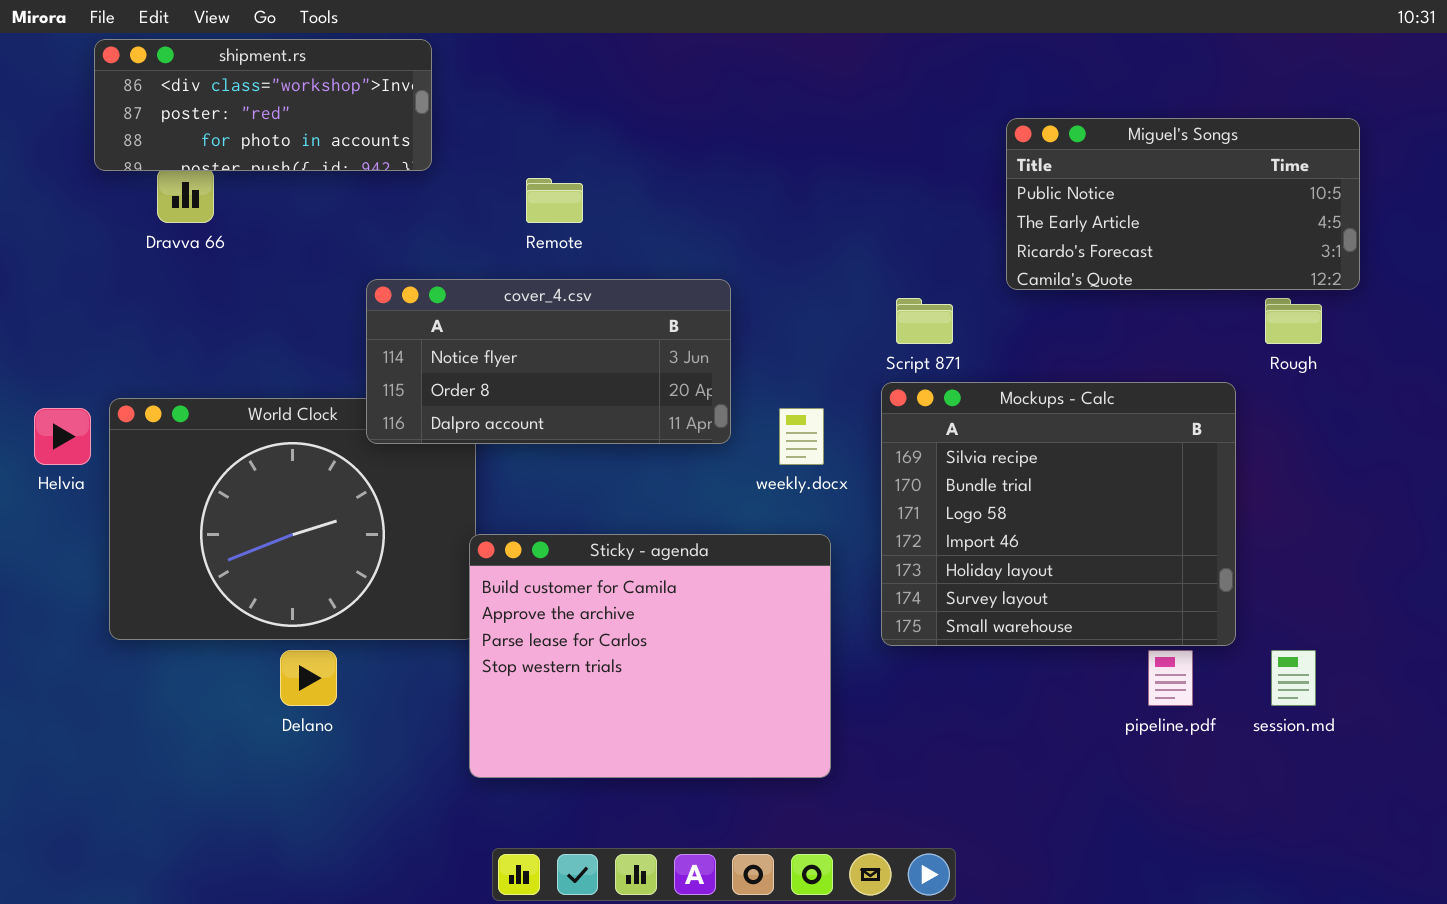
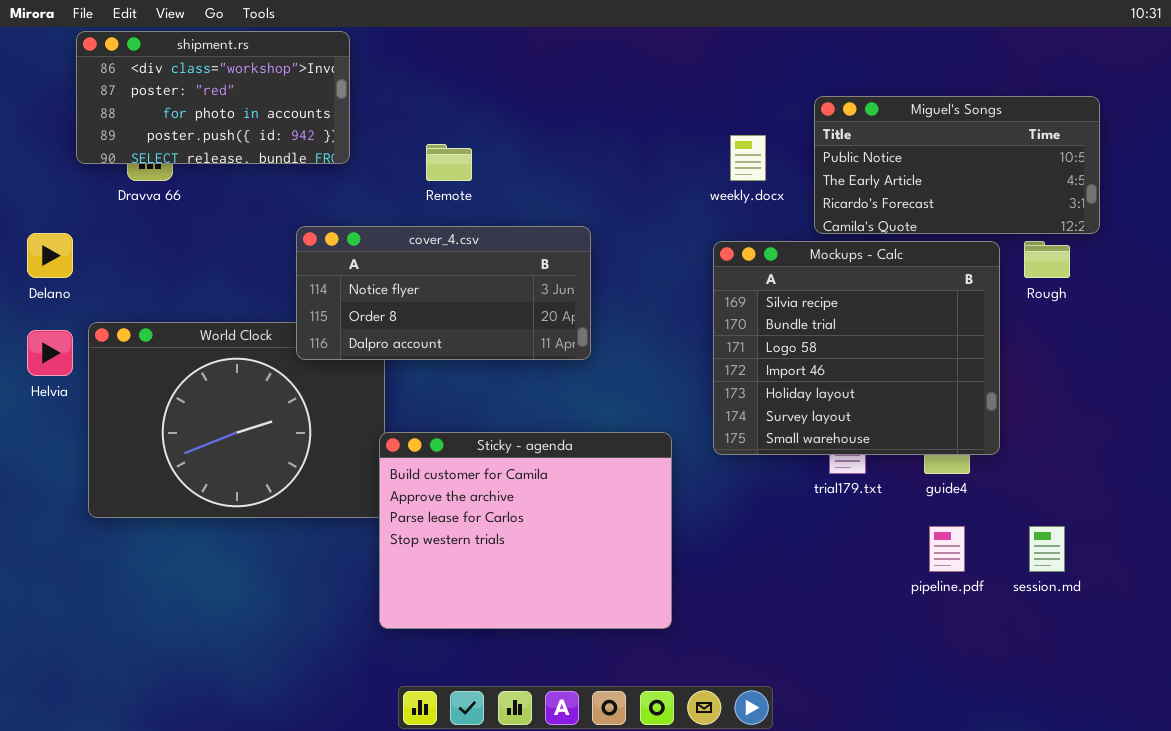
shipment.rs: [94,39,432,171] -> [76,31,350,164], resized
Mockups - Calc: [881,382,1236,646] -> [713,241,1000,455], moved
weekly.docx: [779,408,824,465] -> [730,135,766,181], moved
Delano: [280,650,337,706] -> [27,233,73,278], moved

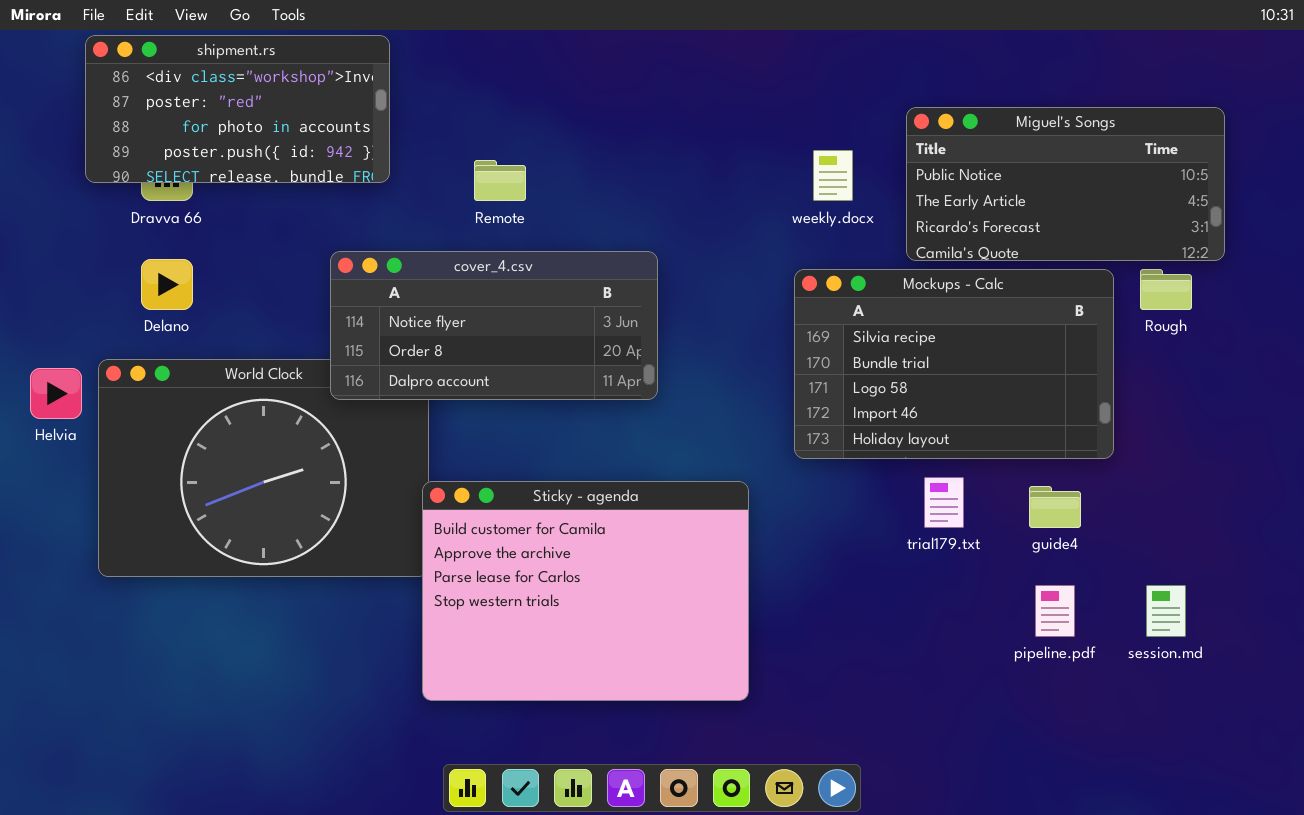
Delano: [27,233,73,278] -> [141,259,193,310], moved
Mockups - Calc: [713,241,1000,455] -> [794,269,1114,459], resized

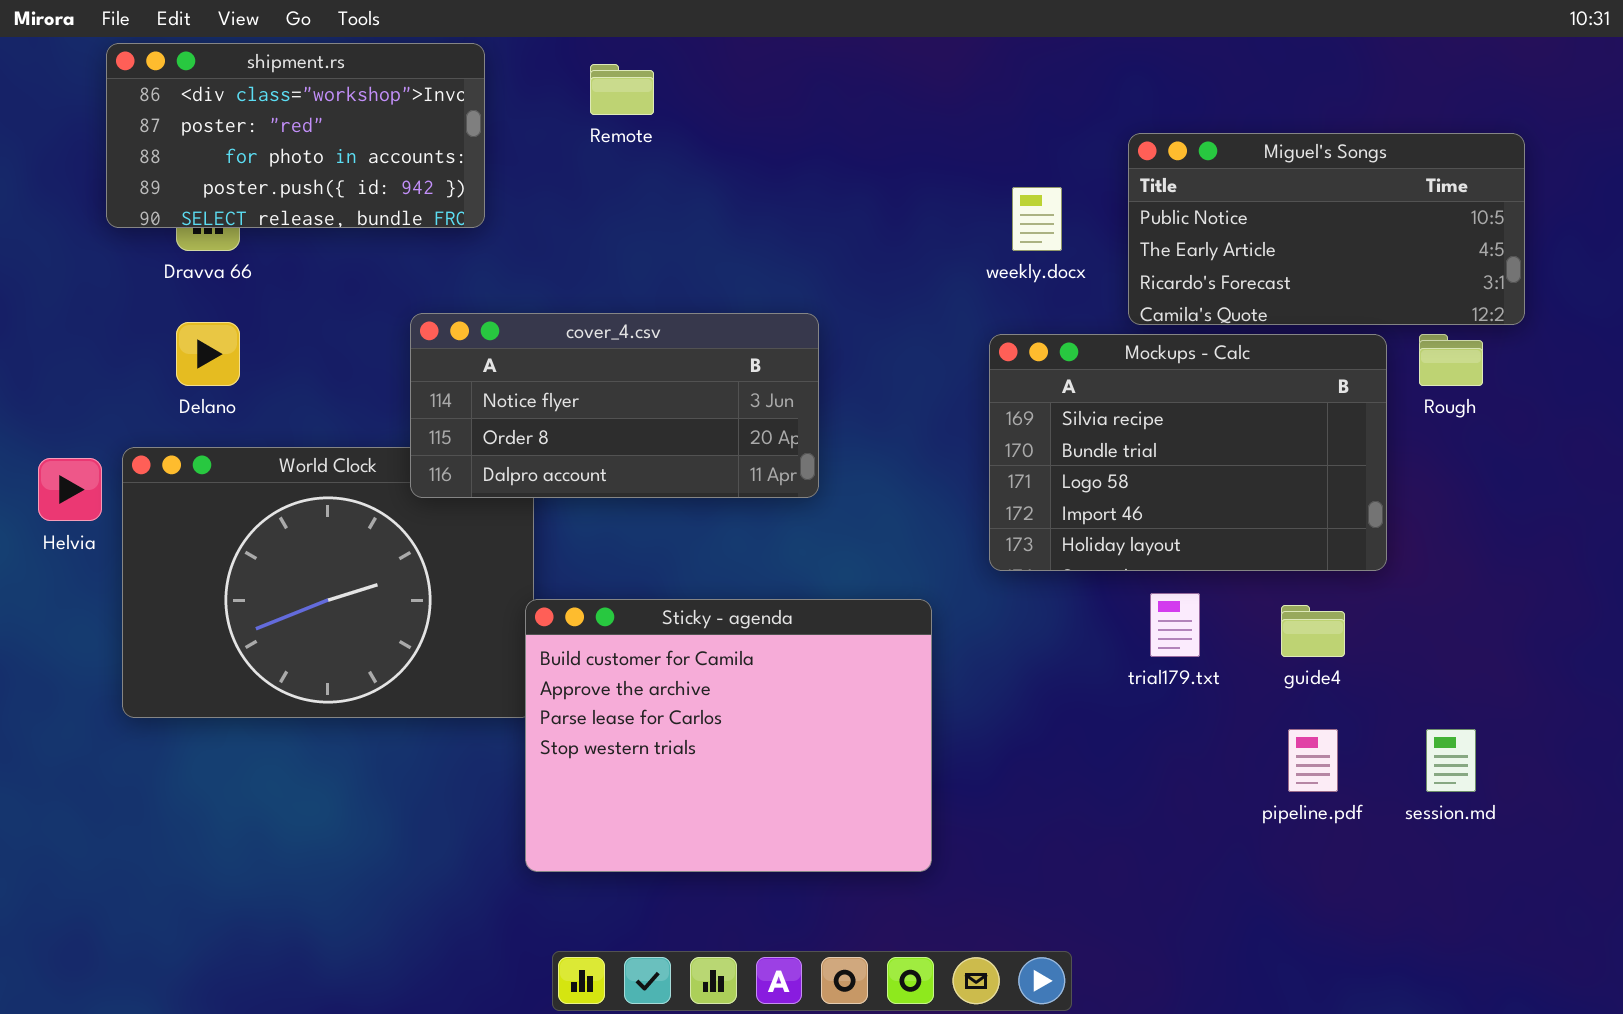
Remote: [474,160,526,201] -> [590,64,654,115], moved

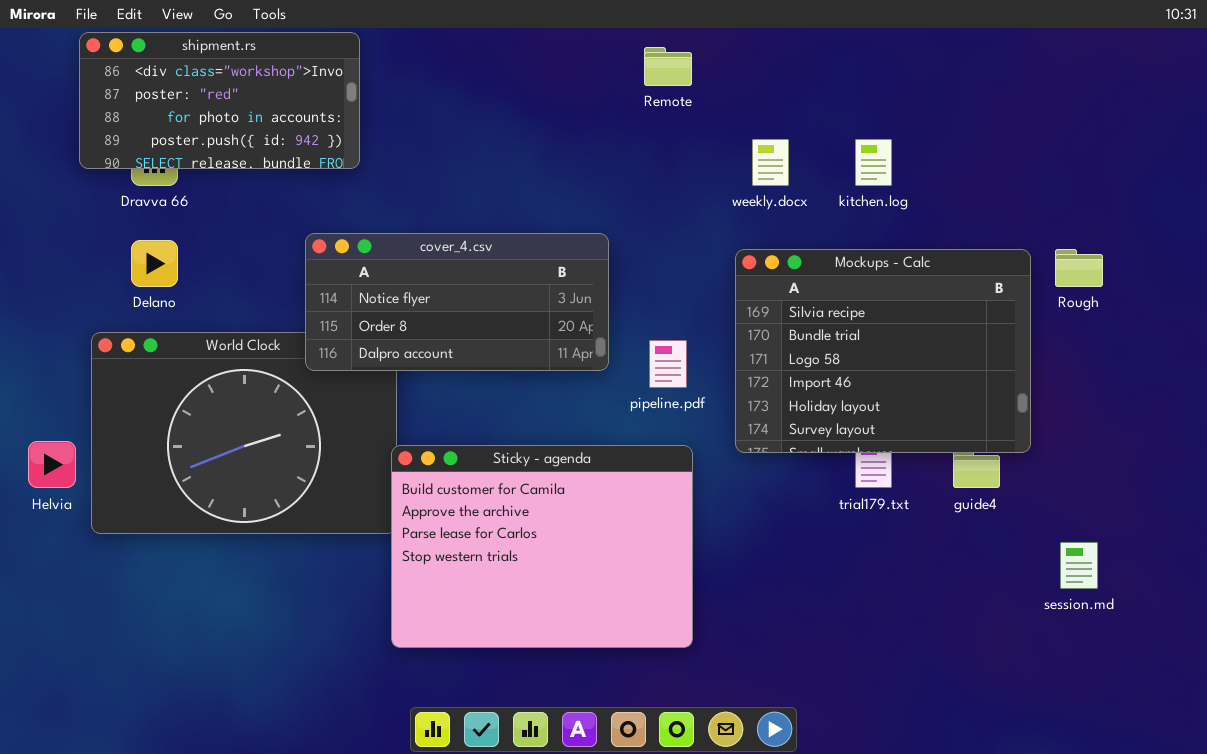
Remote: [590,64,654,115] -> [644,47,692,86], moved
Miguel's Songs: [1128,133,1525,325] -> none, closed
Mockups - Calc: [989,334,1387,571] -> [735,249,1031,453], resized
Helvia: [38,458,102,521] -> [28,441,76,488], moved
pipeline.pdf: [1288,729,1338,792] -> [649,340,687,388], moved

